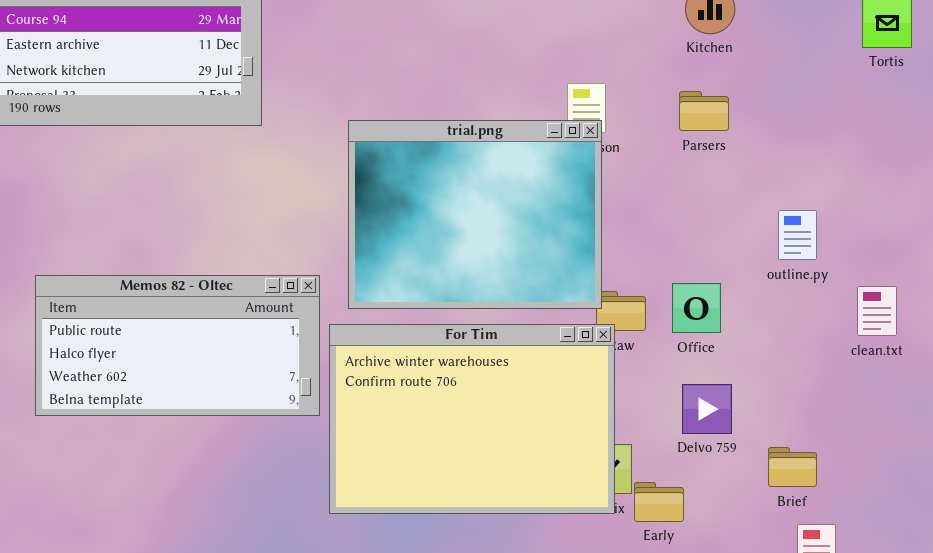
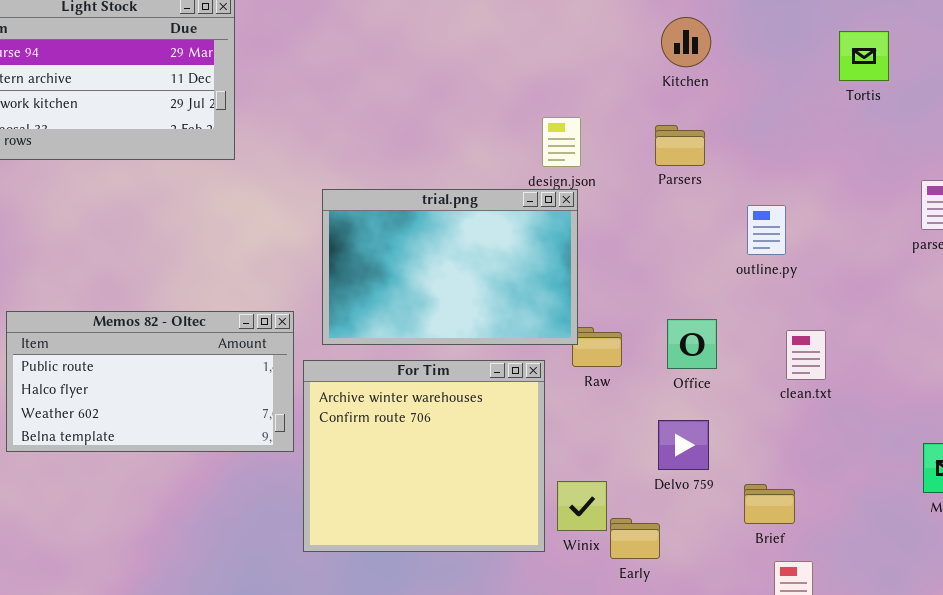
trial.png: [348,120,602,309] -> [322,189,578,345], resized
outline.py: [778,210,817,260] -> [747,205,786,255], moved
Office: [672,283,721,333] -> [667,319,717,369], moved
clean.txt: [857,286,897,336] -> [786,330,826,380], moved
For Tim: [329,324,615,514] -> [303,360,545,552], resized

